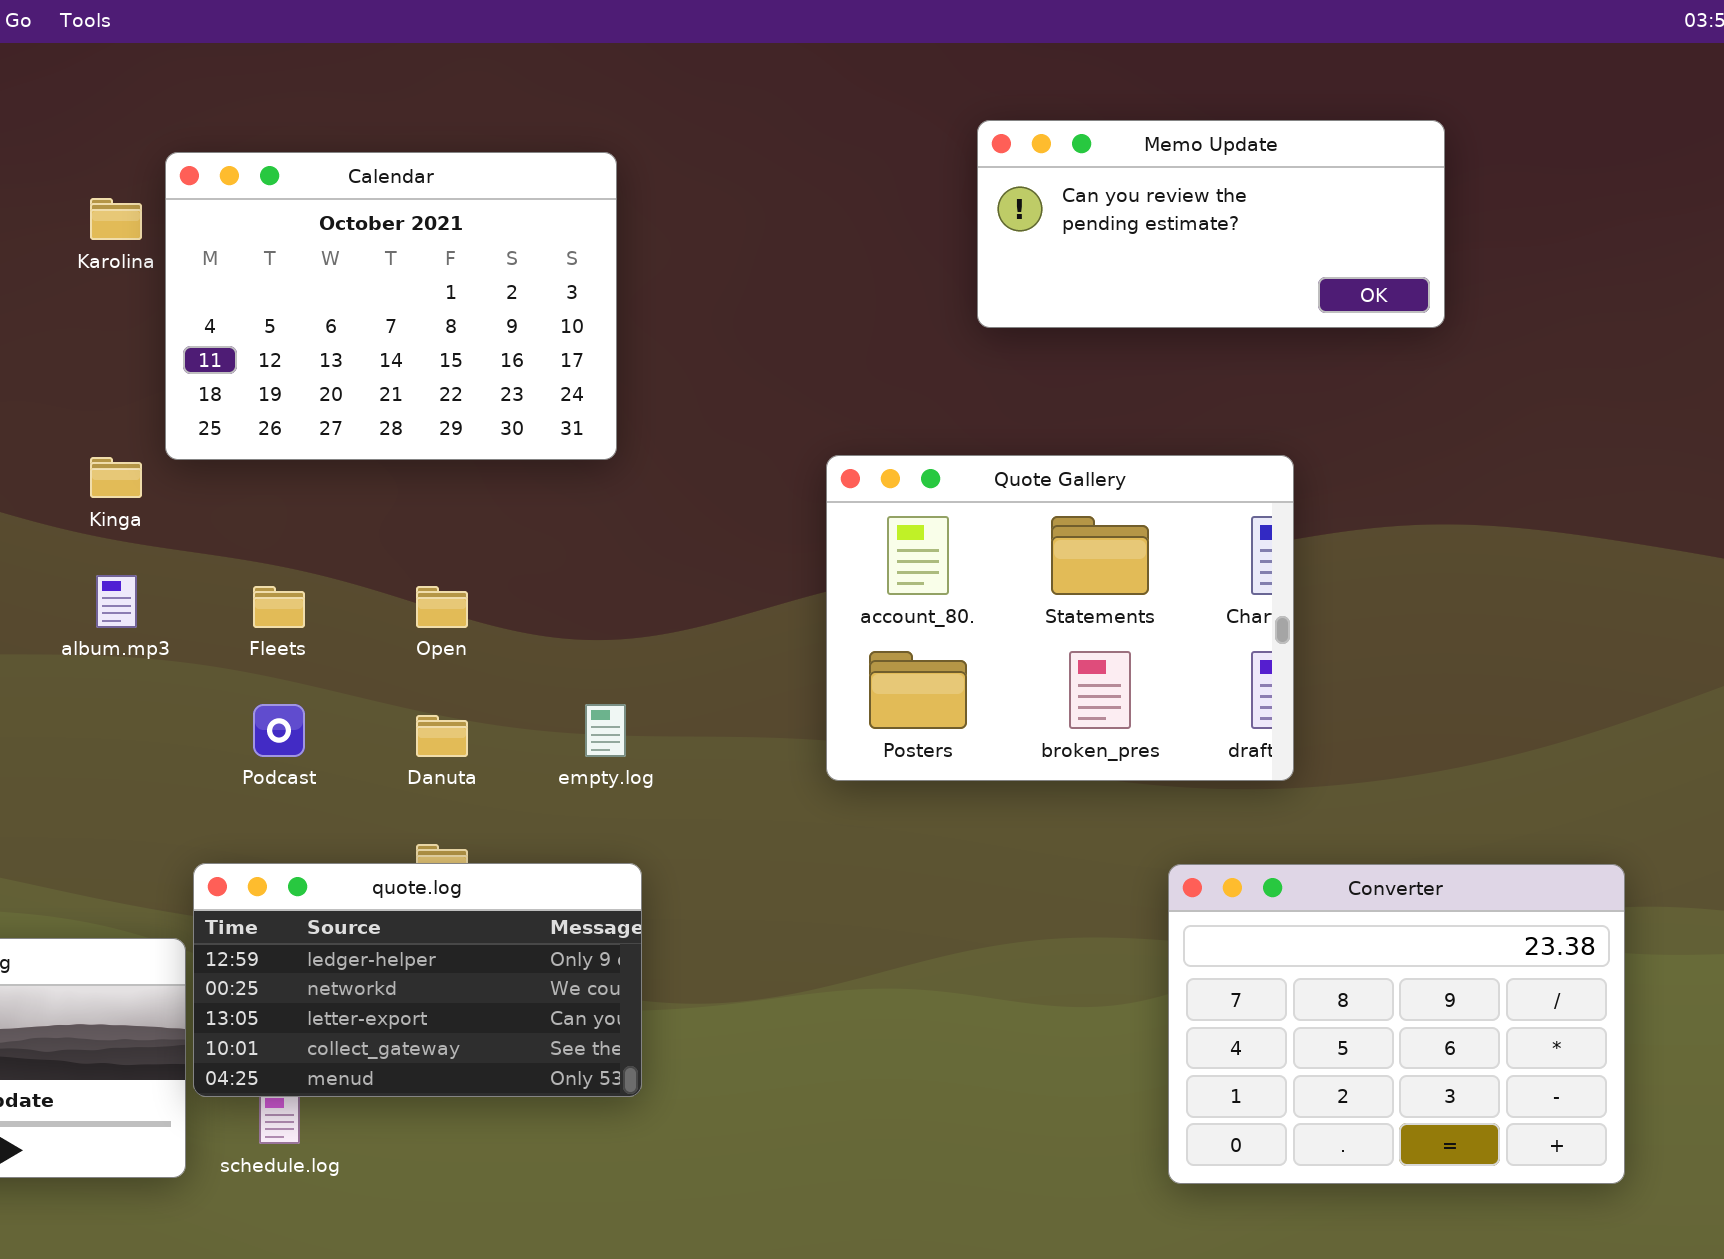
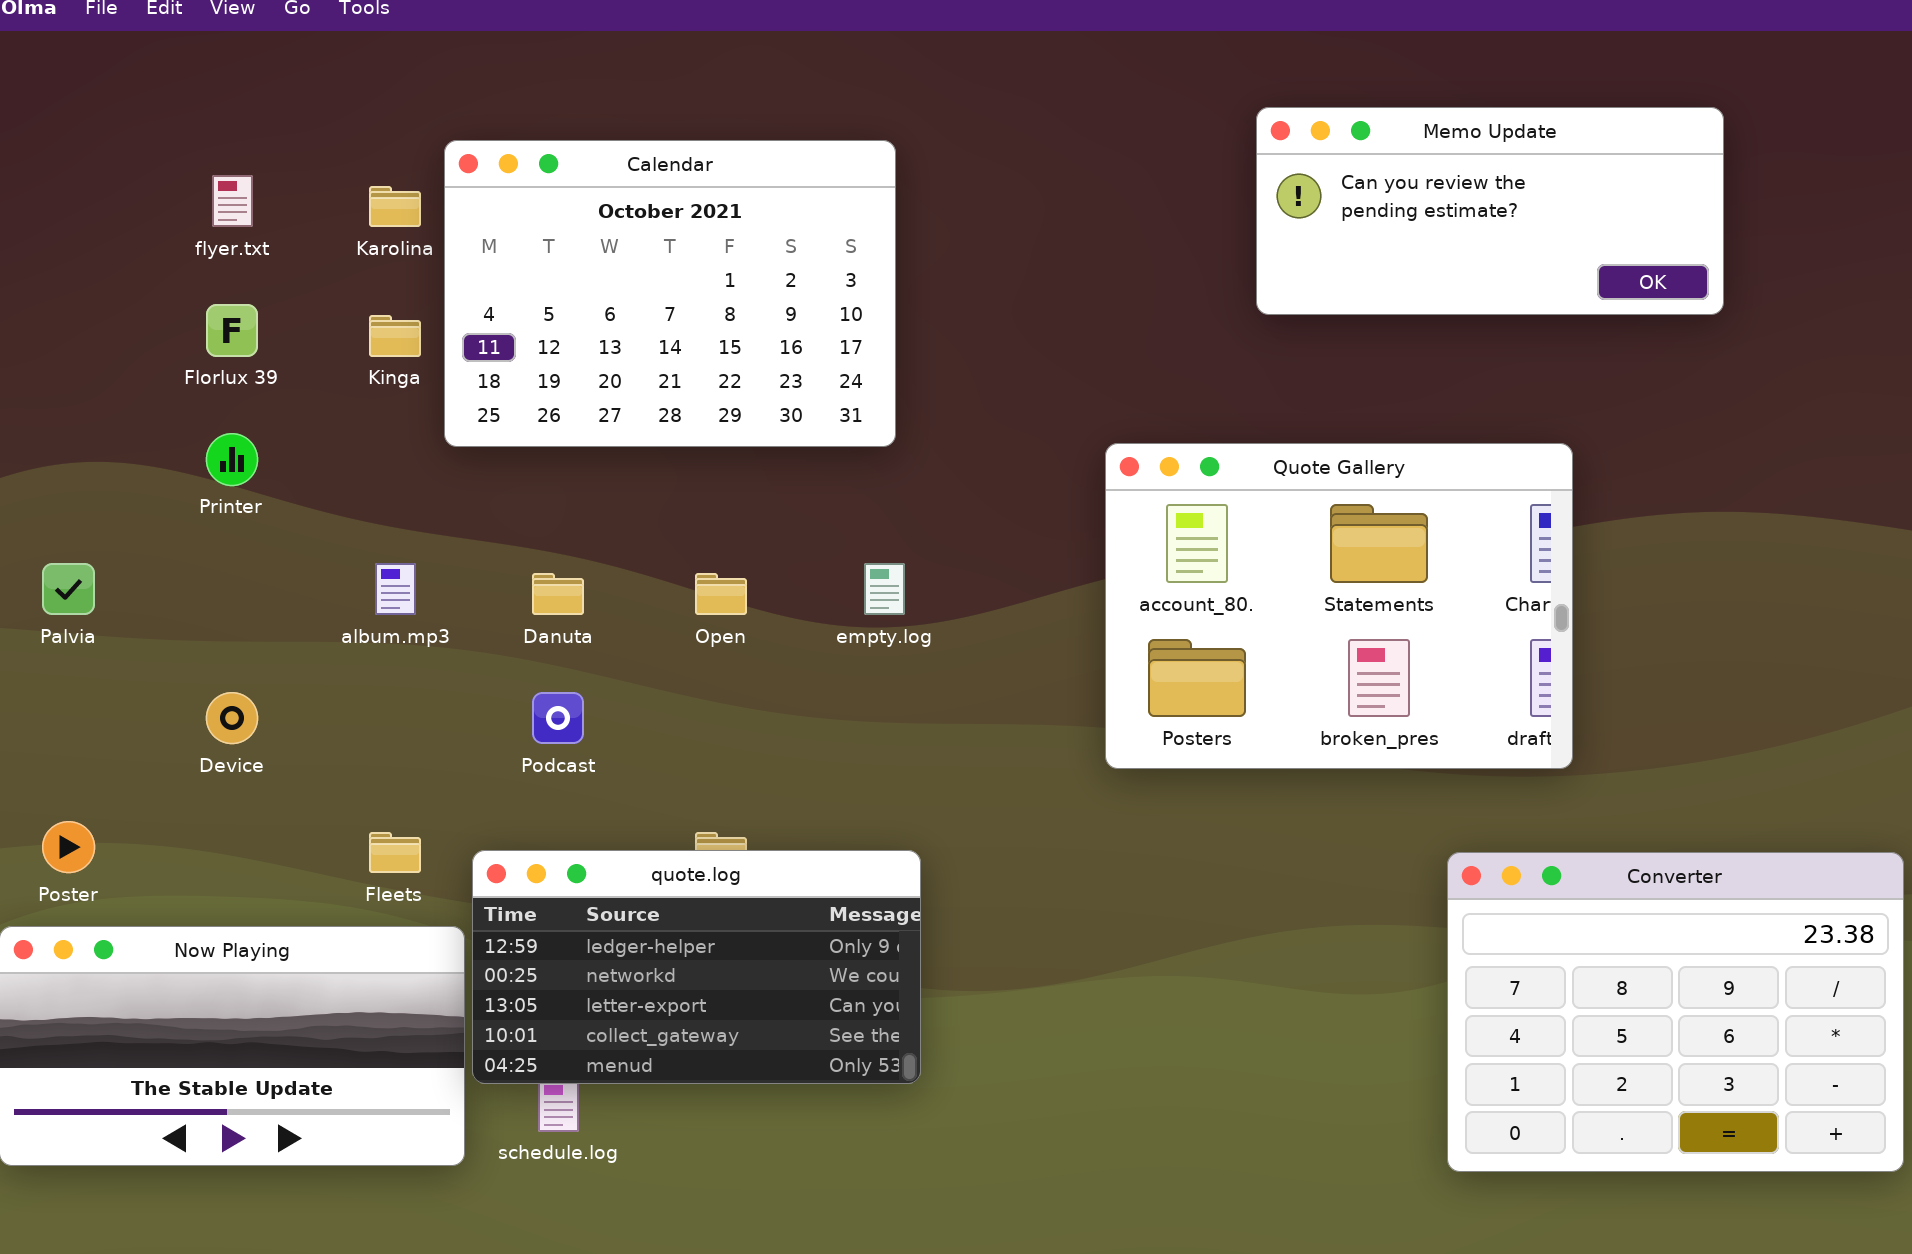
Kinga: [90,457,142,498] -> [369,315,421,357], moved
Fleets: [253,586,305,628] -> [369,832,421,873], moved
empty.log: [585,704,626,757] -> [864,563,905,615], moved
Danuta: [416,715,468,757] -> [532,573,584,615], moved

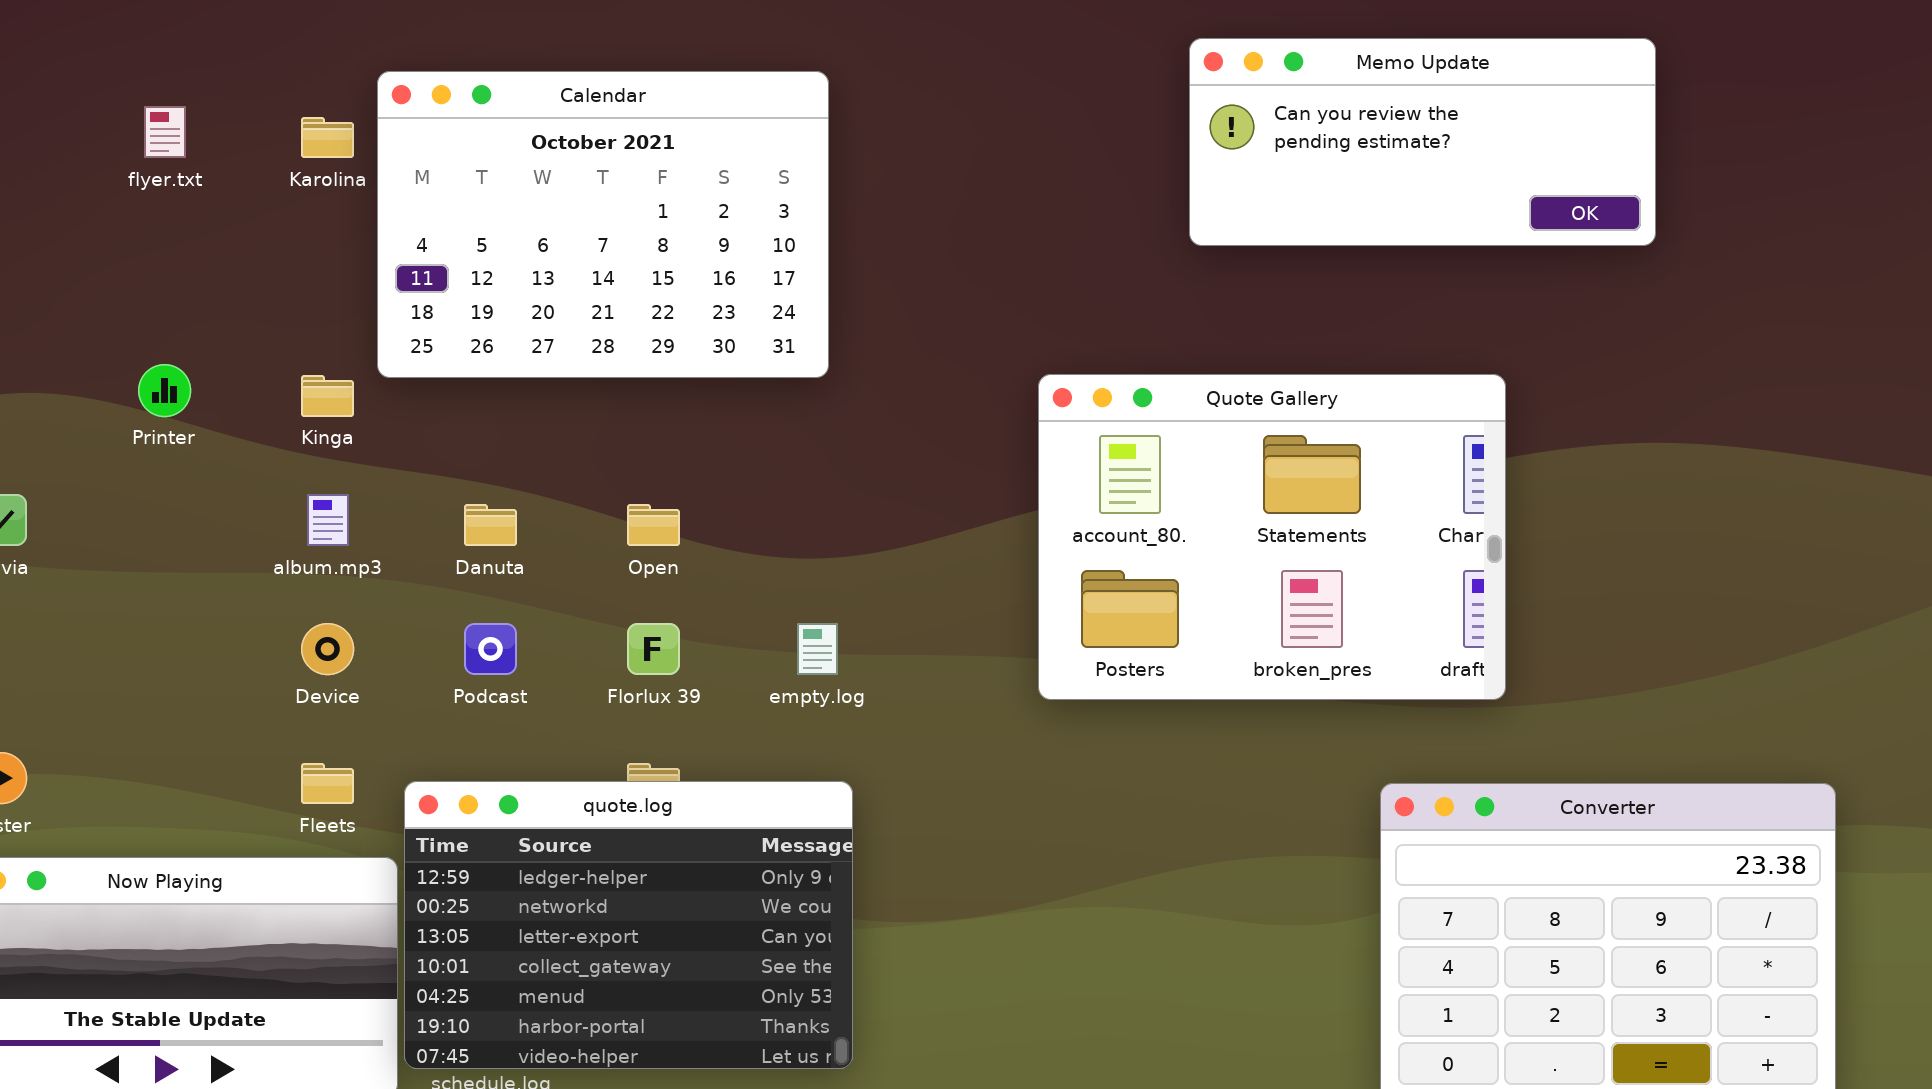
Florlux 39: [206,304,258,357] -> [627,623,680,675], moved
Kinga: [369,315,421,357] -> [301,375,354,417], moved
empty.log: [864,563,905,615] -> [797,623,838,675], moved
Device: [206,692,258,744] -> [301,623,354,675], moved
quote.log: [472,850,921,1084] -> [404,781,853,1069], resized

